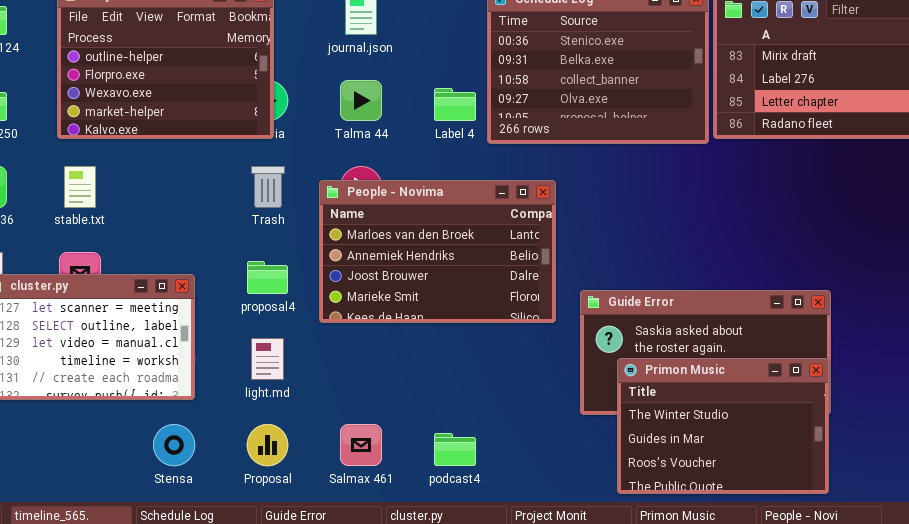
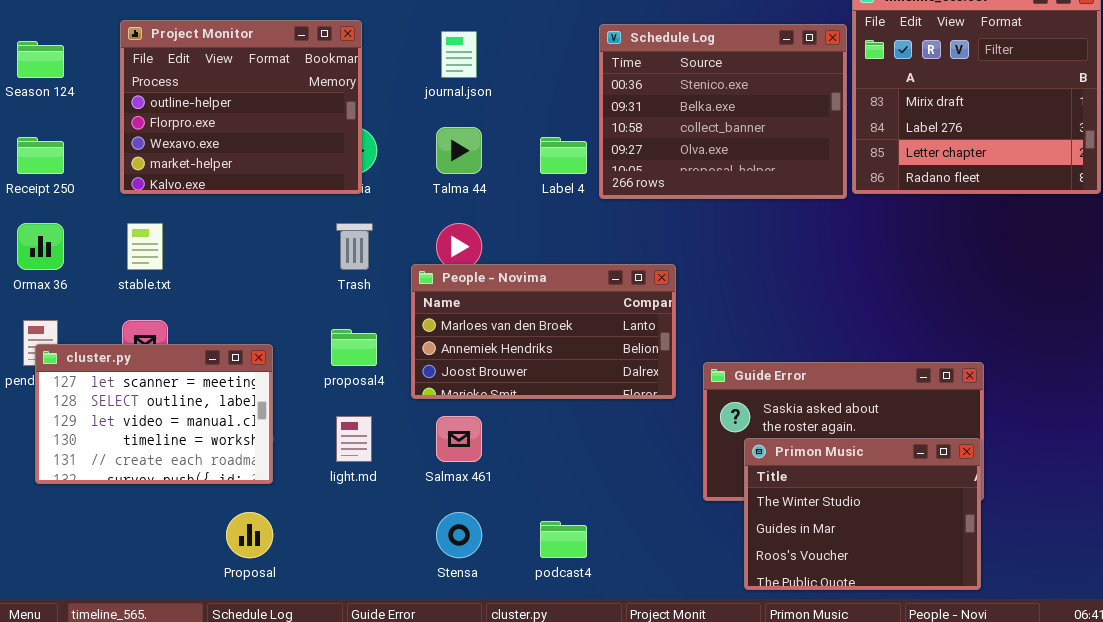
People - Novima: [319,180,556,323] -> [411,264,676,399], resized
Stensa: [153,424,195,466] -> [436,512,482,558], moved
Proposal: [247,424,288,466] -> [226,512,273,558], moved
Salmax 461: [340,424,382,466] -> [436,416,482,462], moved

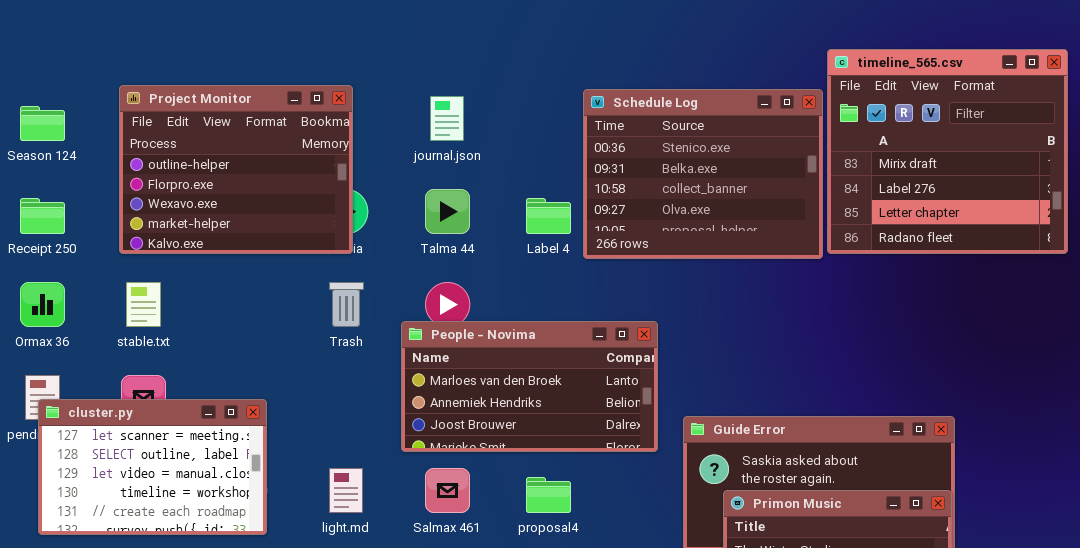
proposal4: [331,329,377,366] -> [526,477,571,513], moved

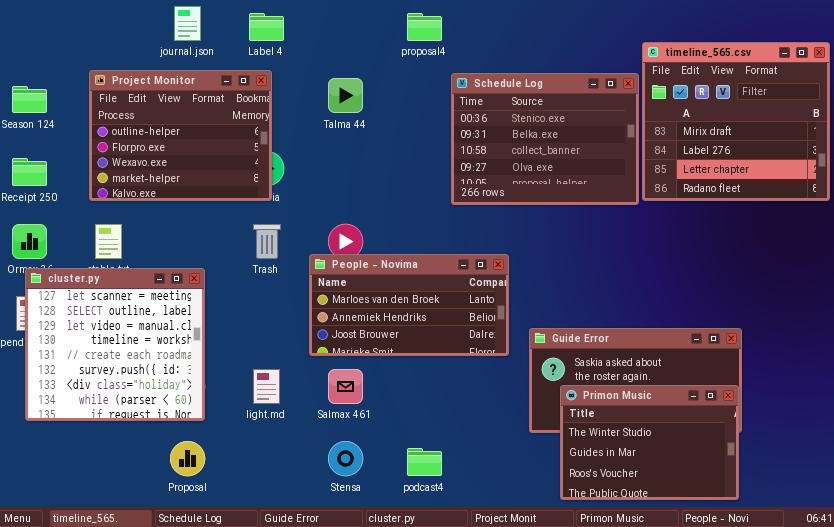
journal.json: [430,96,464,141] -> [174,6,201,41], moved
Talma 44: [425,189,470,234] -> [328,78,363,113], moved
Label 4: [526,198,571,234] -> [249,13,284,41], moved
cluster.py: [38,399,267,535] -> [25,268,205,421], resized
proposal4: [526,477,571,513] -> [407,13,442,41], moved

